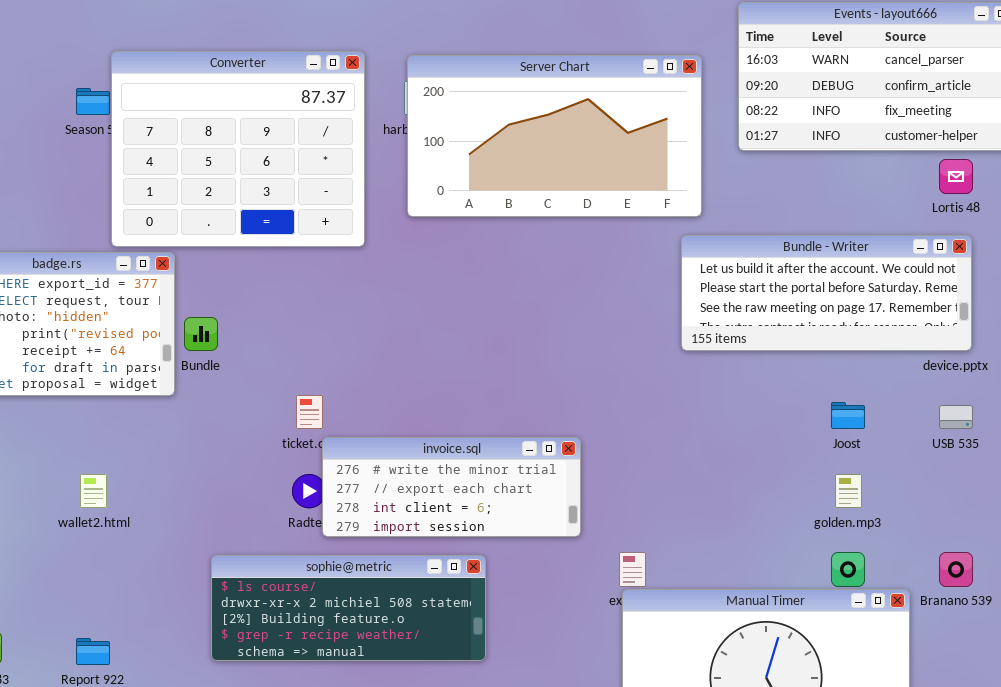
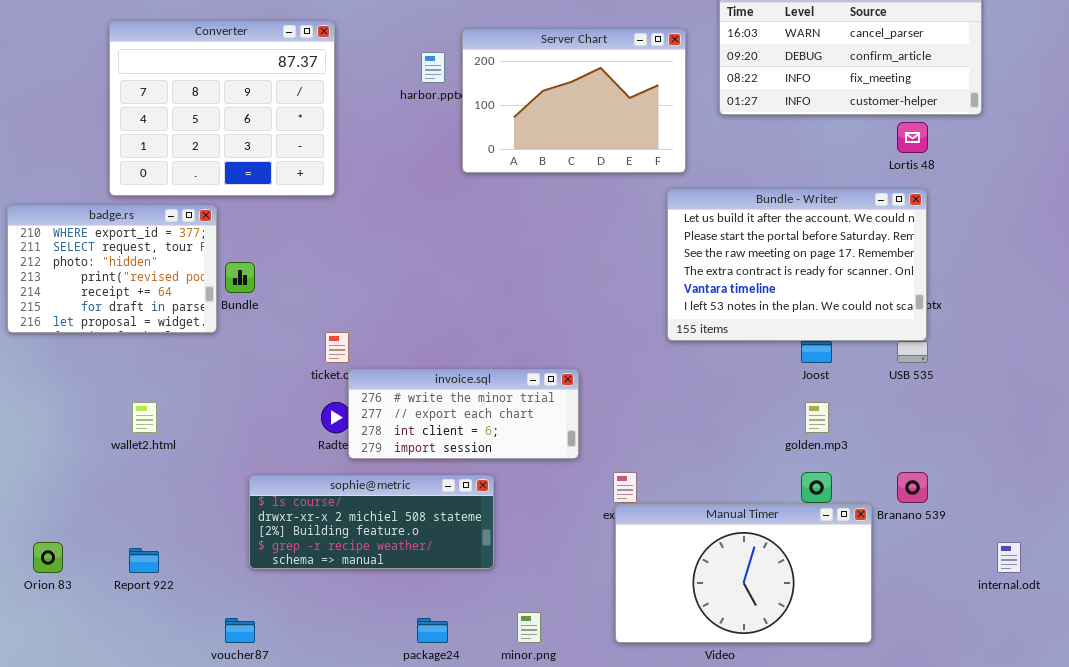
Converter: [111,51,365,247] -> [109,21,335,196], moved
Server Chart: [407,55,702,217] -> [462,29,686,173], resized
Bundle - Writer: [681,235,972,351] -> [667,189,927,341], resized

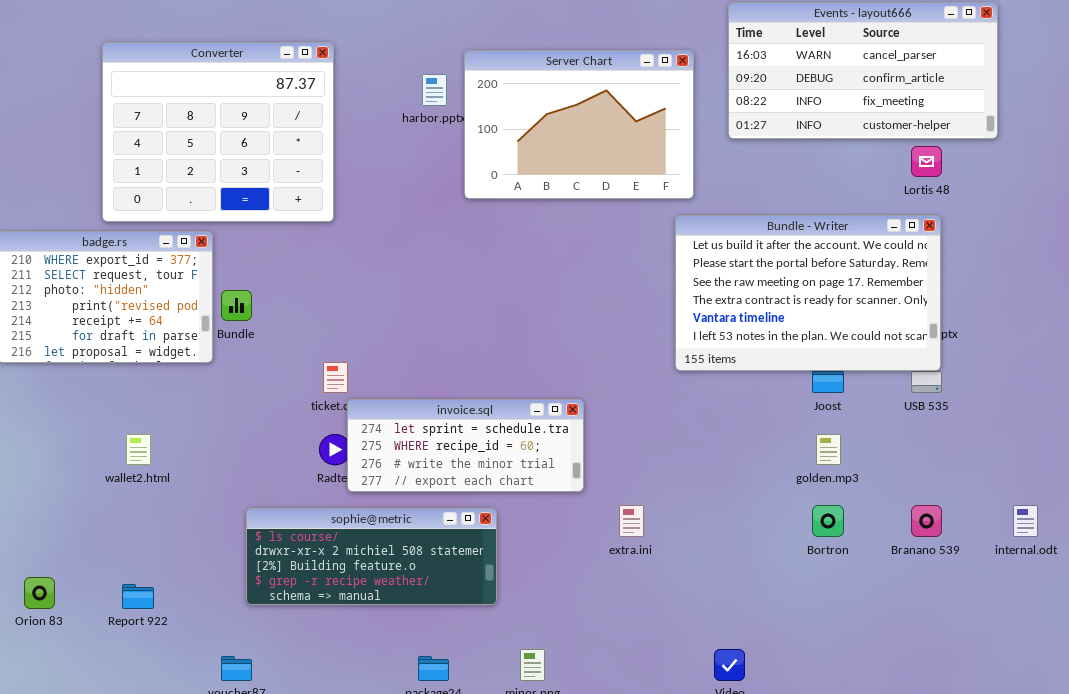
invoice.sql: [348,369,579,459] -> [347,399,584,492], scrolled up 2 rows
Manual Timer: [615,504,872,643] -> none, closed
internal.odt: [997,542,1021,573] -> [1013,505,1038,537], moved

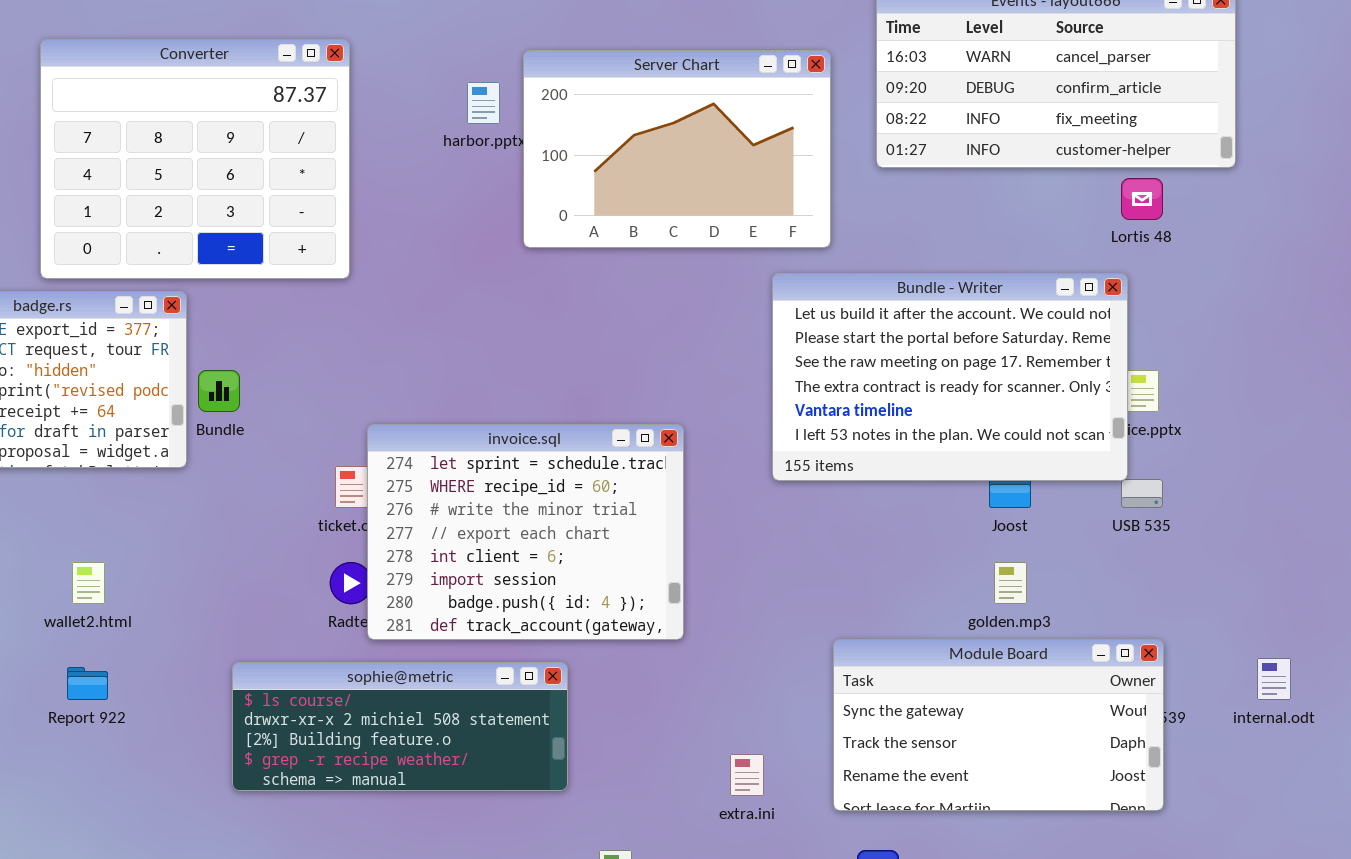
Bundle - Writer: [675,215,941,371] -> [772,273,1128,481], moved
invoice.sql: [347,399,584,492] -> [367,424,684,640], resized
Module Board: none -> [833,639,1164,811], opened
extra.ini: [619,505,644,537] -> [730,754,764,796], moved
Report 922: [122,584,154,609] -> [67,667,108,700], moved

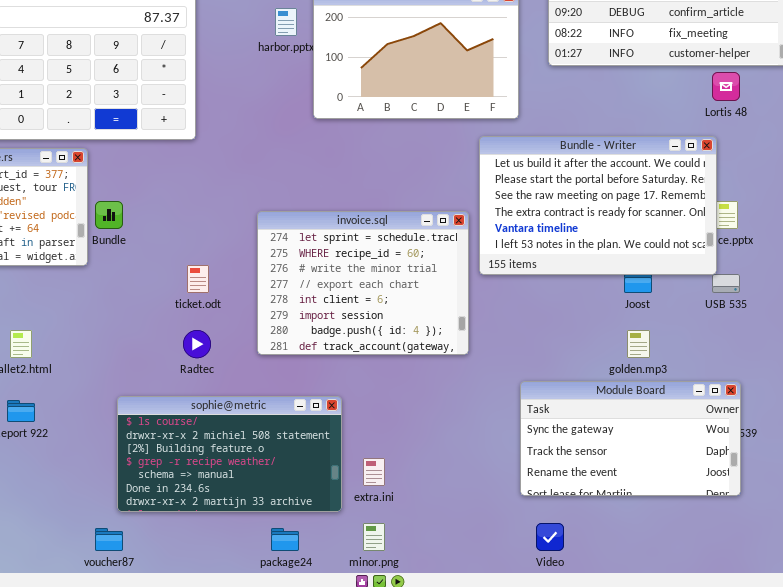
invoice.sql: [367,424,684,640] -> [257,211,469,355], moved
sophie@metric: [232,662,568,791] -> [117,396,342,512], resized
extra.ini: [730,754,764,796] -> [363,458,385,486], moved

